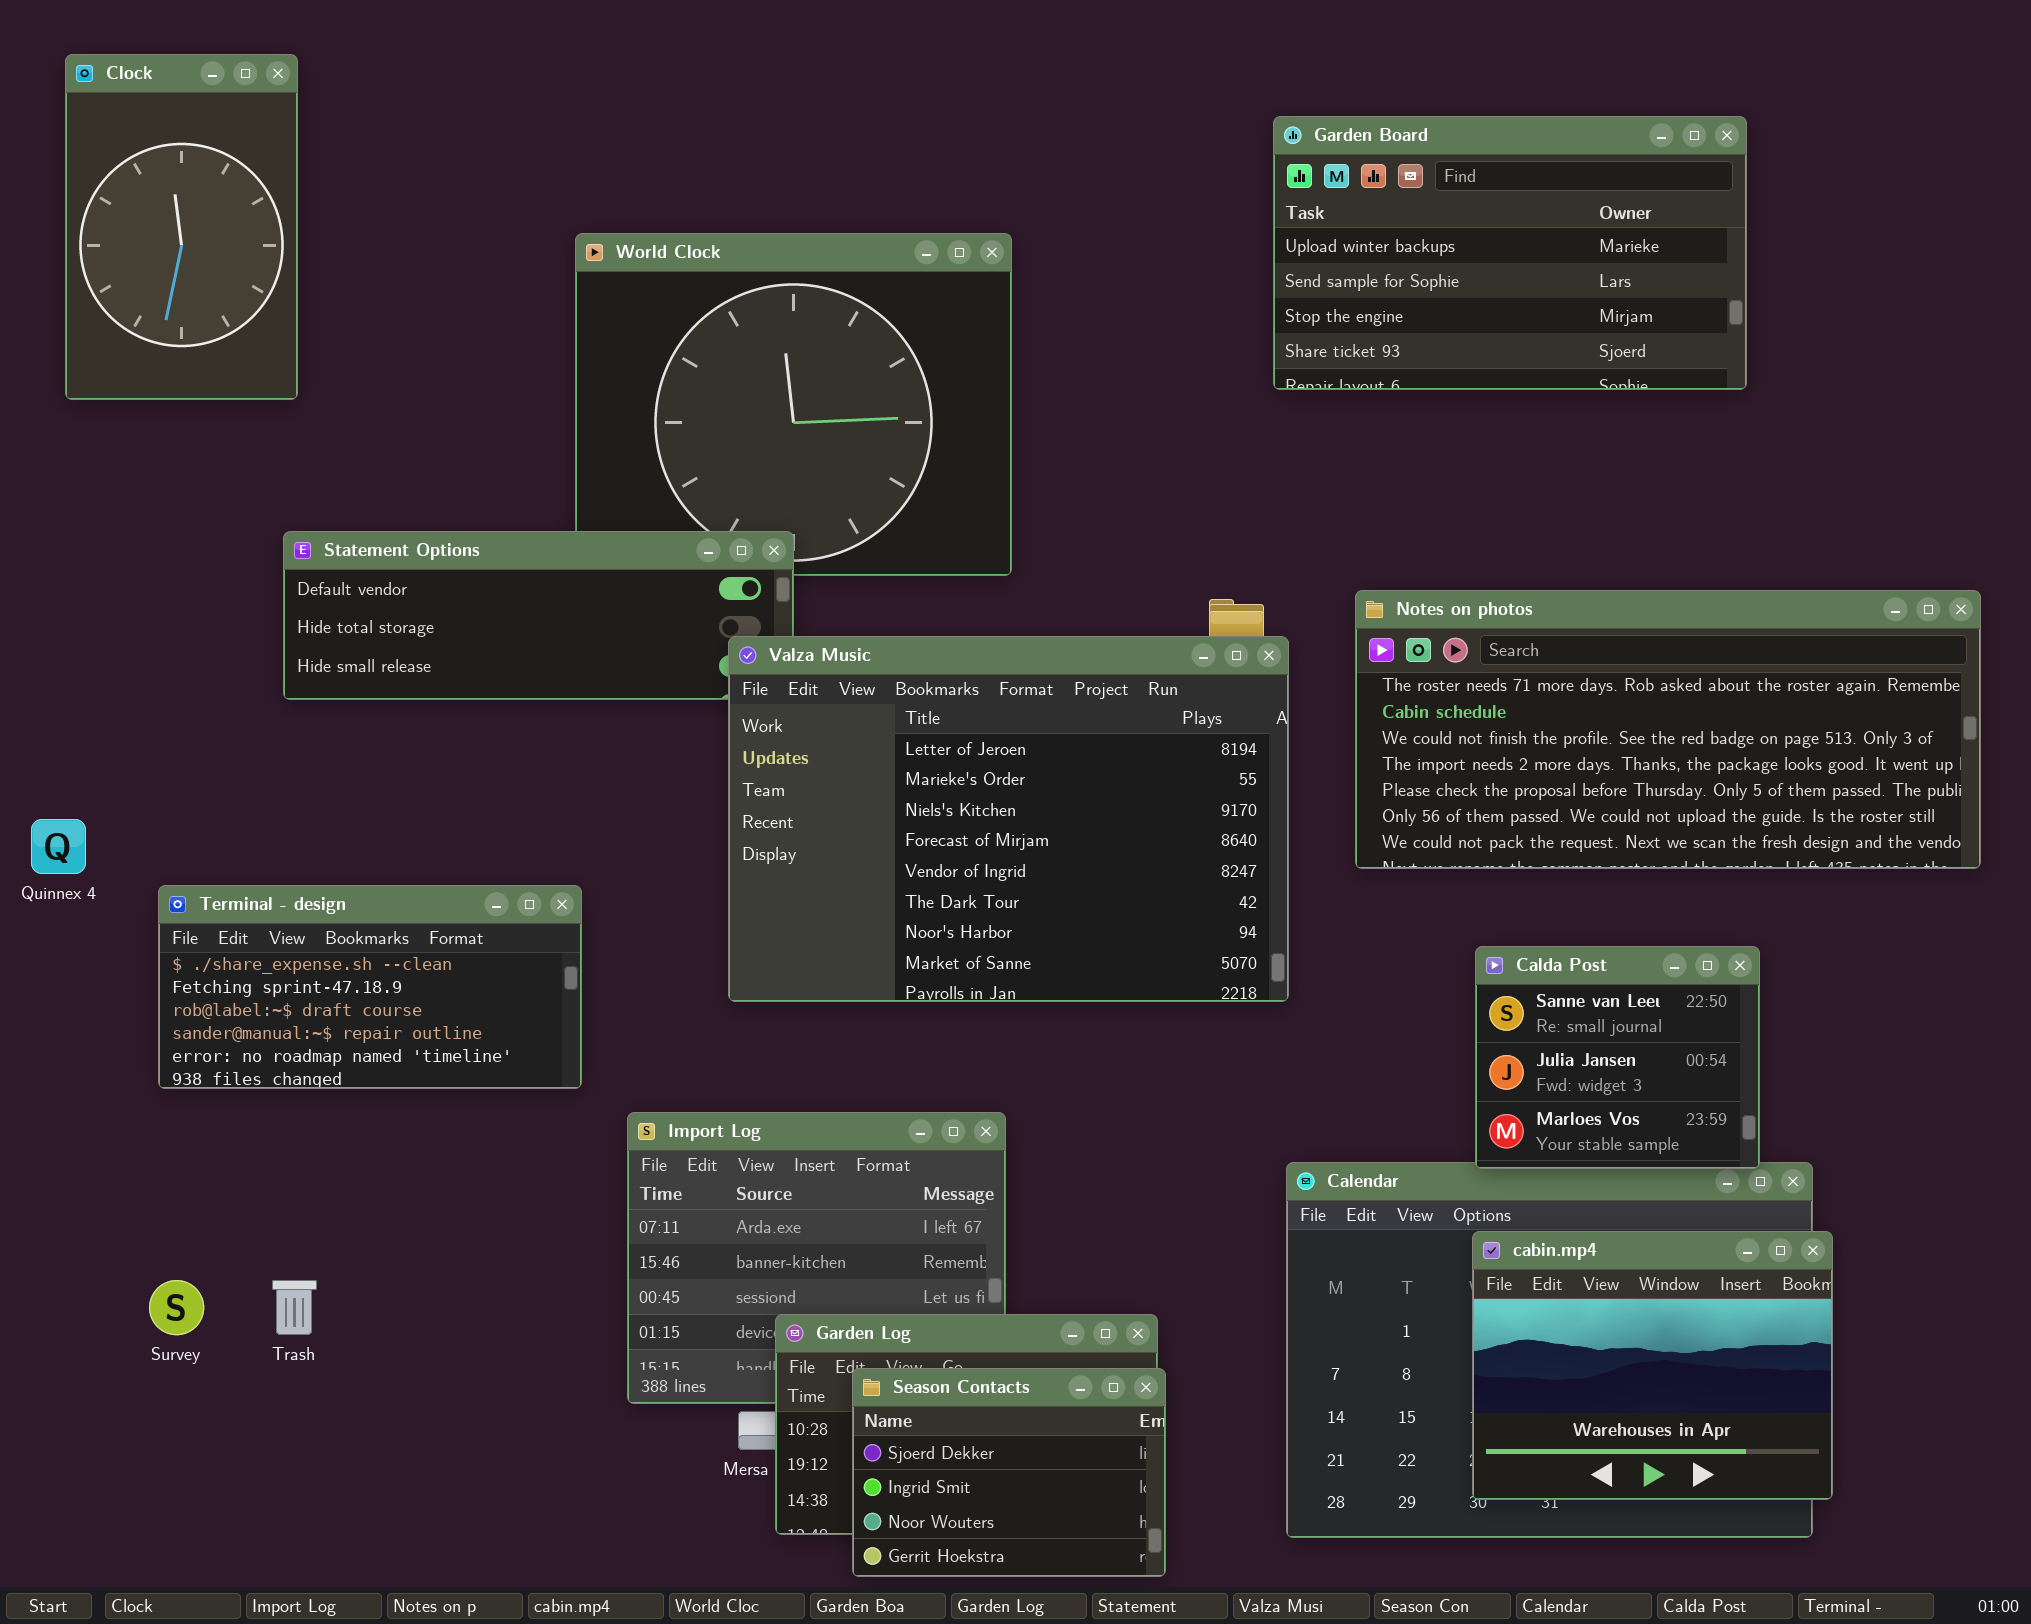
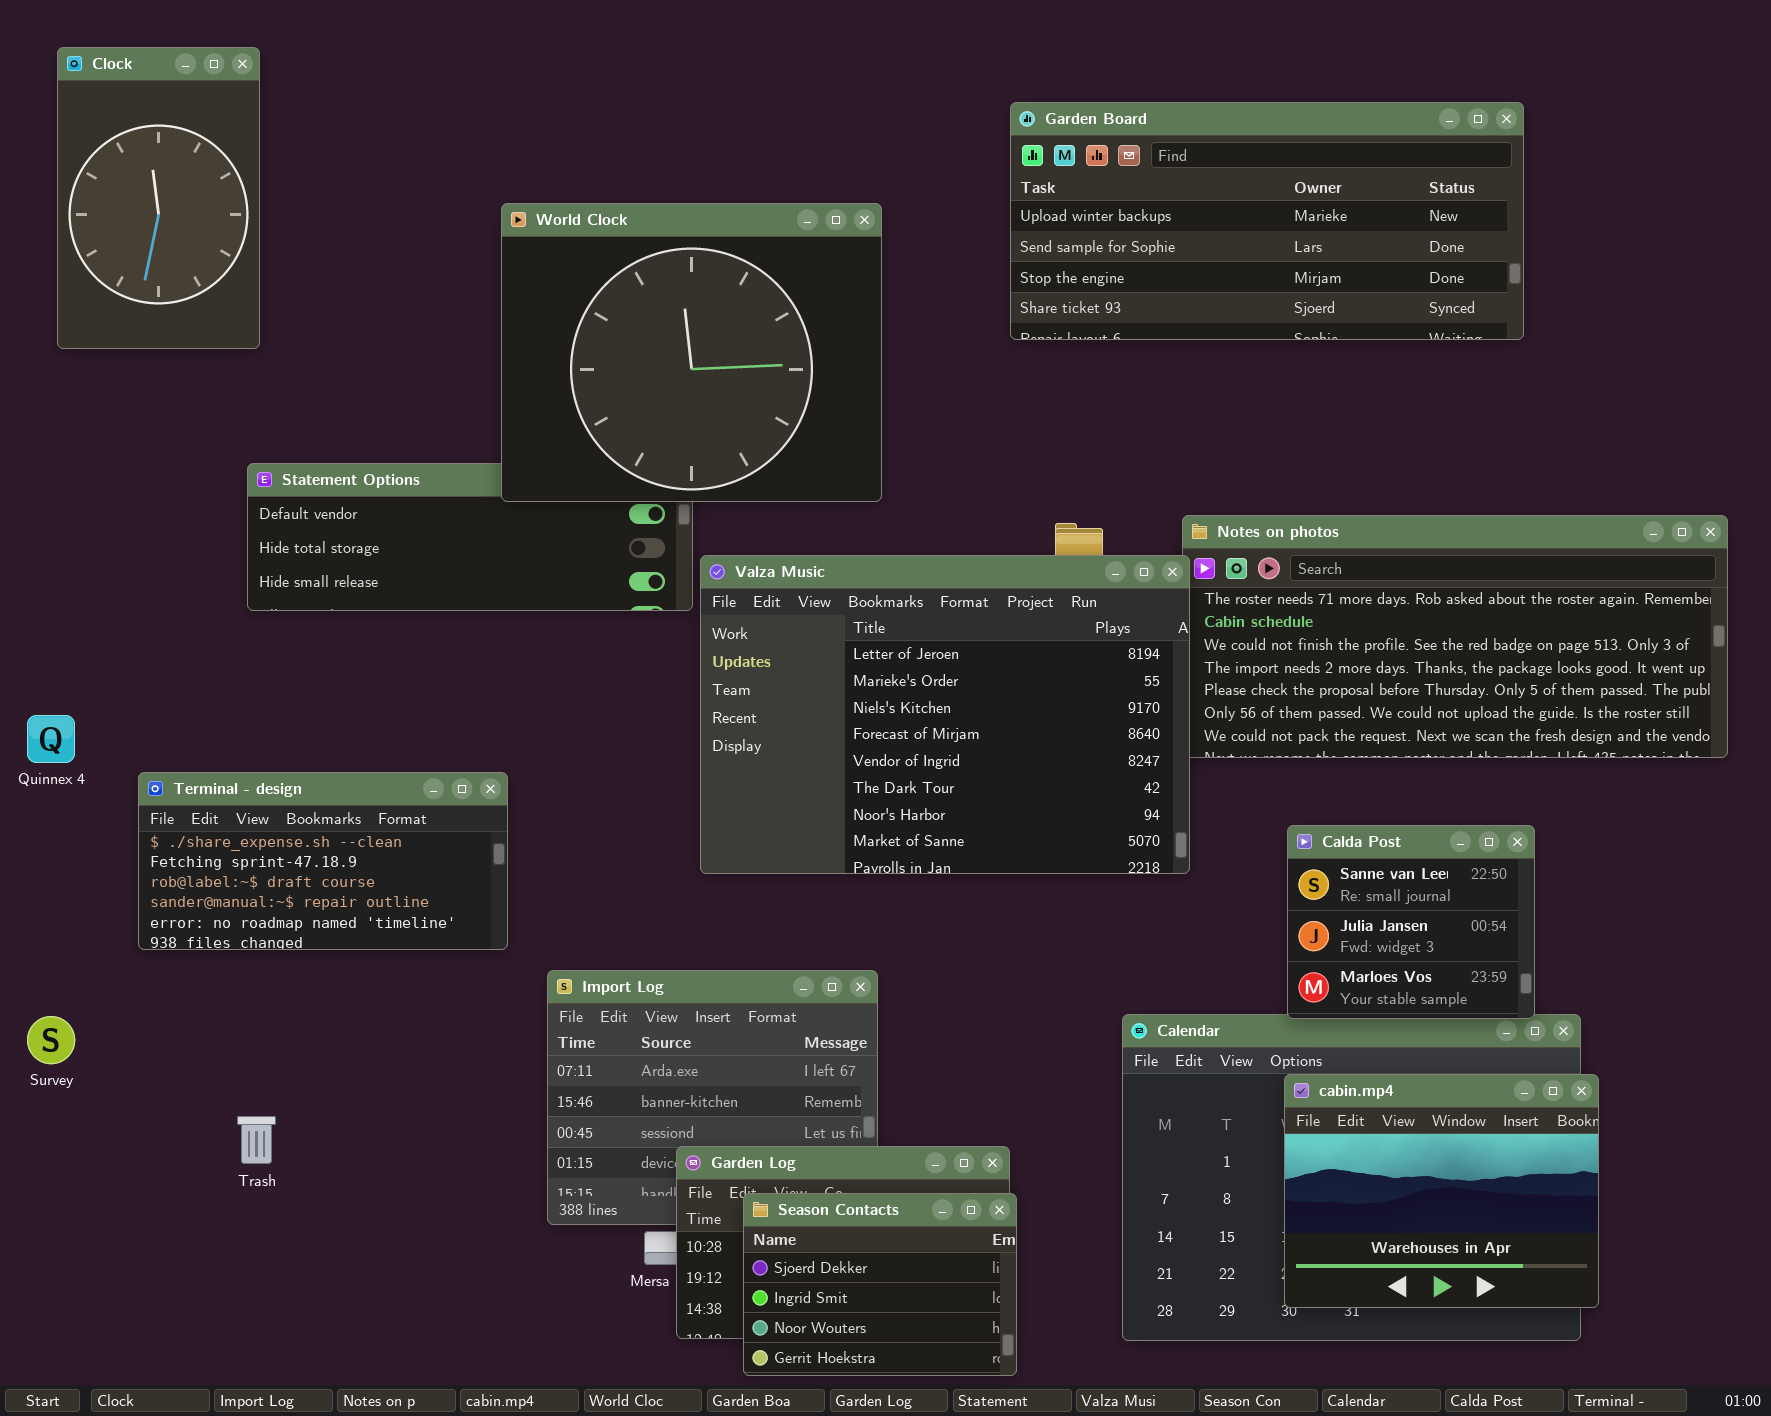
Garden Board: [1273,116,1747,390] -> [1010,102,1524,340], resized
World Clock: [575,233,1012,576] -> [501,203,882,502], raised
Valza Music: [728,636,1289,1002] -> [700,555,1190,874], moved
Survey: [149,1280,204,1335] -> [27,1016,75,1064], moved

